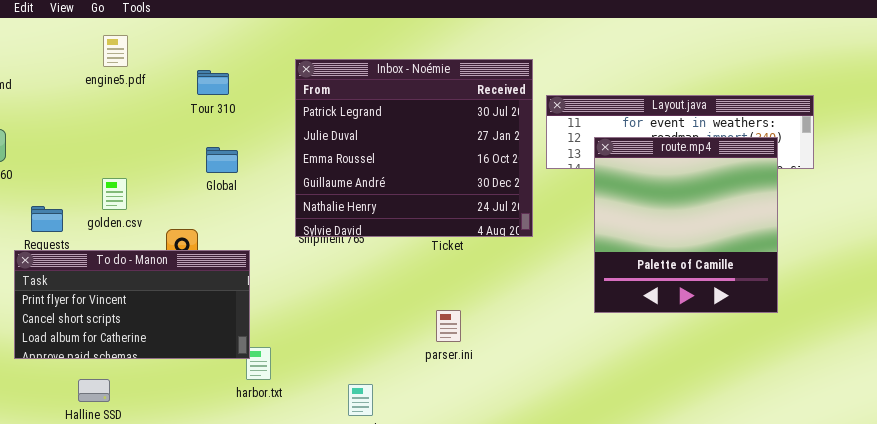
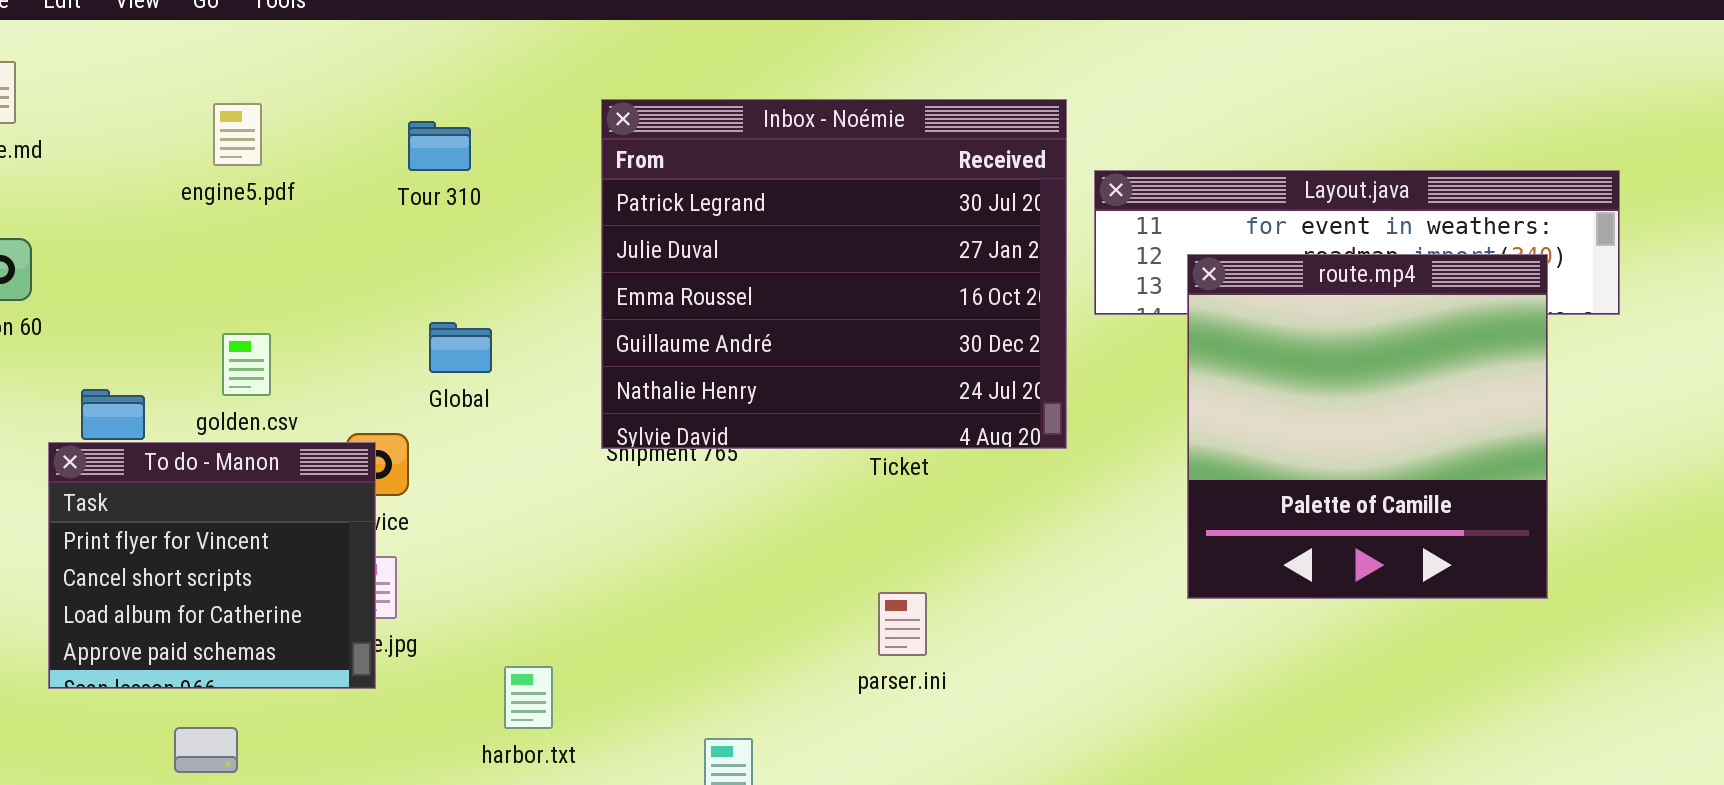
engine5.pdf: [103,35,128,67] -> [213,103,262,166], moved
Global: [206,147,238,173] -> [429,322,492,373], moved
To do - Manon: [14,250,250,359] -> [48,442,376,689], resized

